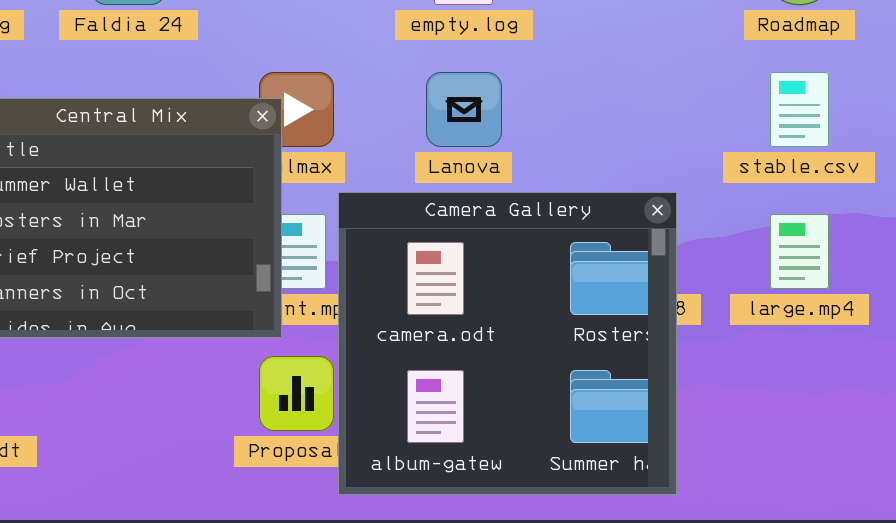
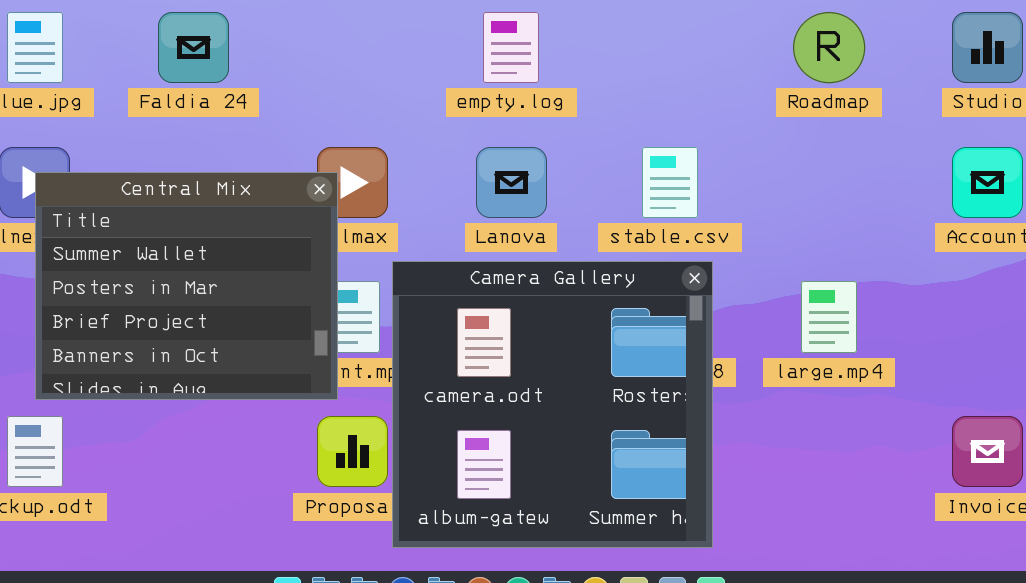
stable.csv: [770,72,829,147] -> [642,147,698,218], moved

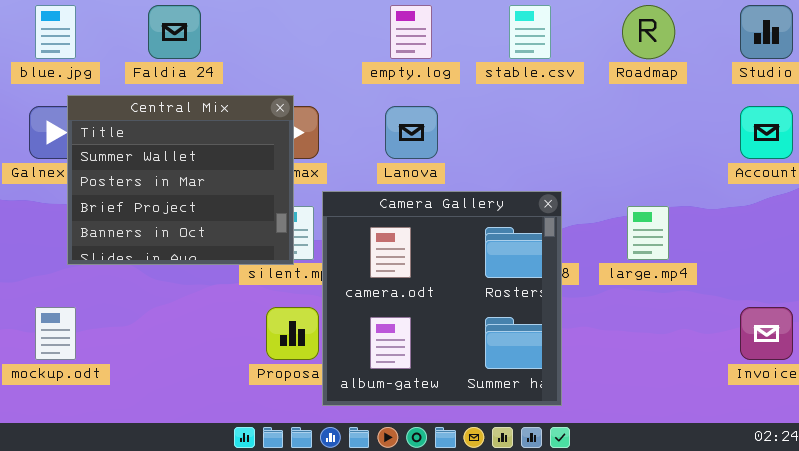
stable.csv: [642,147,698,218] -> [509,5,551,59], moved
Central Mix: [35,172,338,400] -> [67,95,294,265], moved

